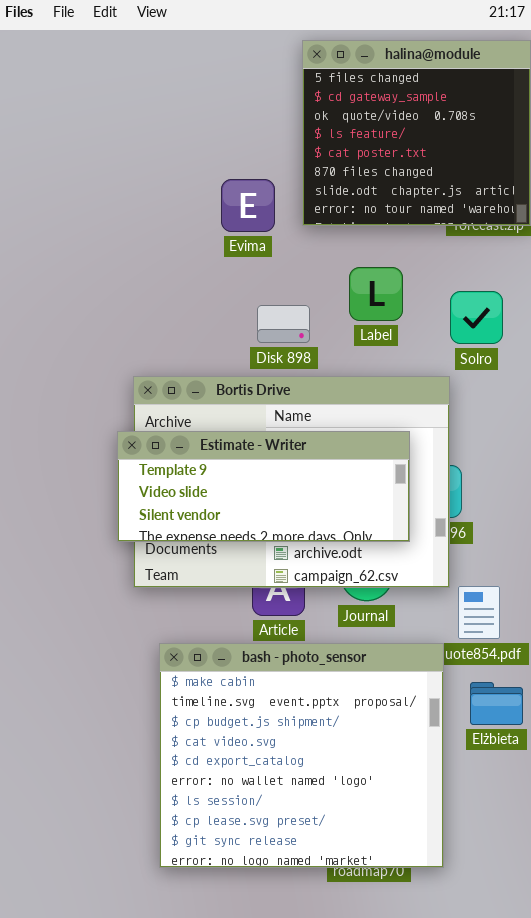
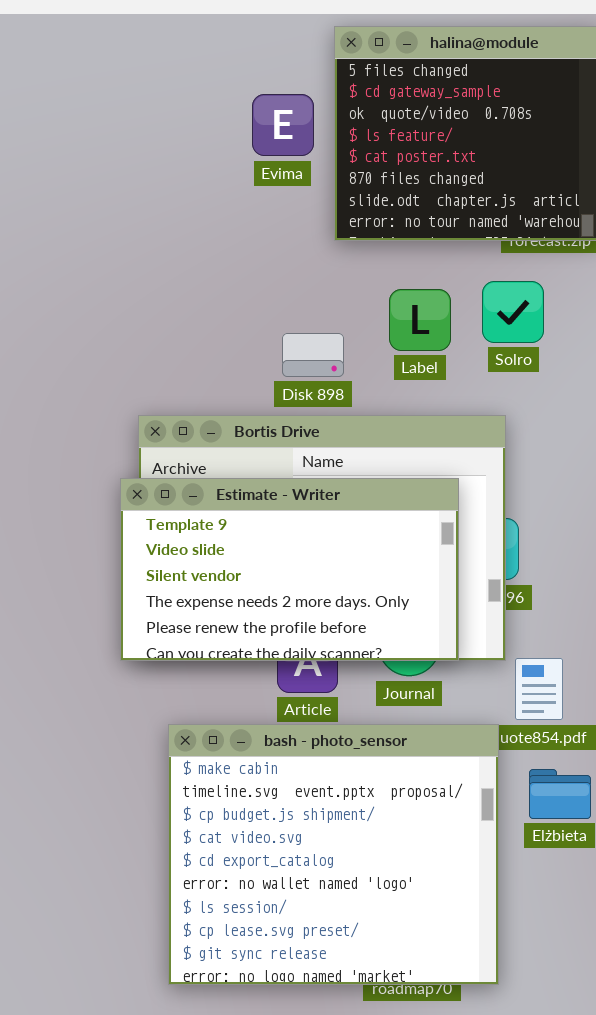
Evima: [221,179,275,232] -> [252,94,314,156], moved
Solro: [450,291,503,344] -> [482,281,544,343], moved
Estimate - Writer: [117,431,410,542] -> [120,478,459,661], resized

